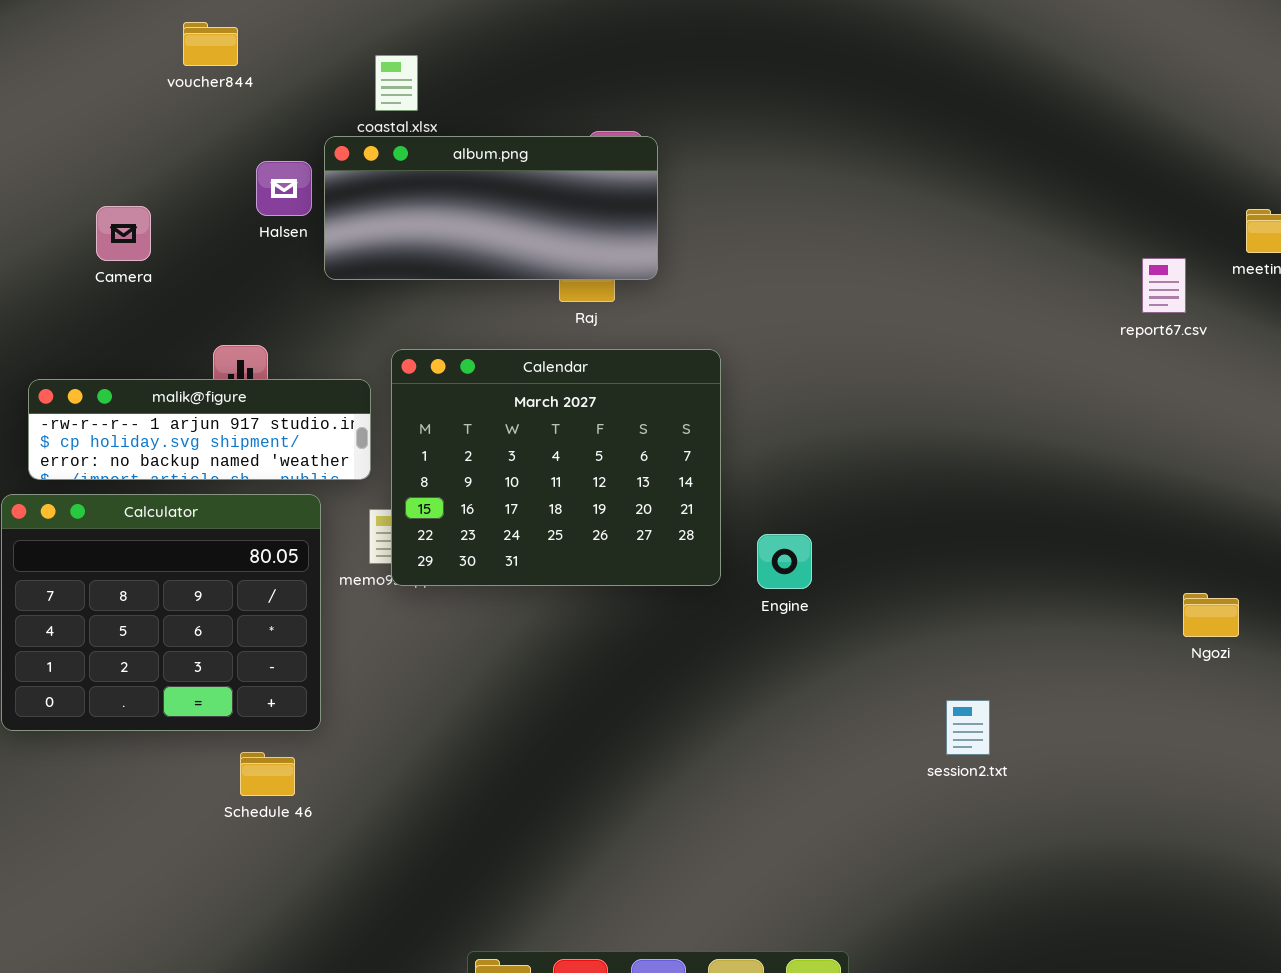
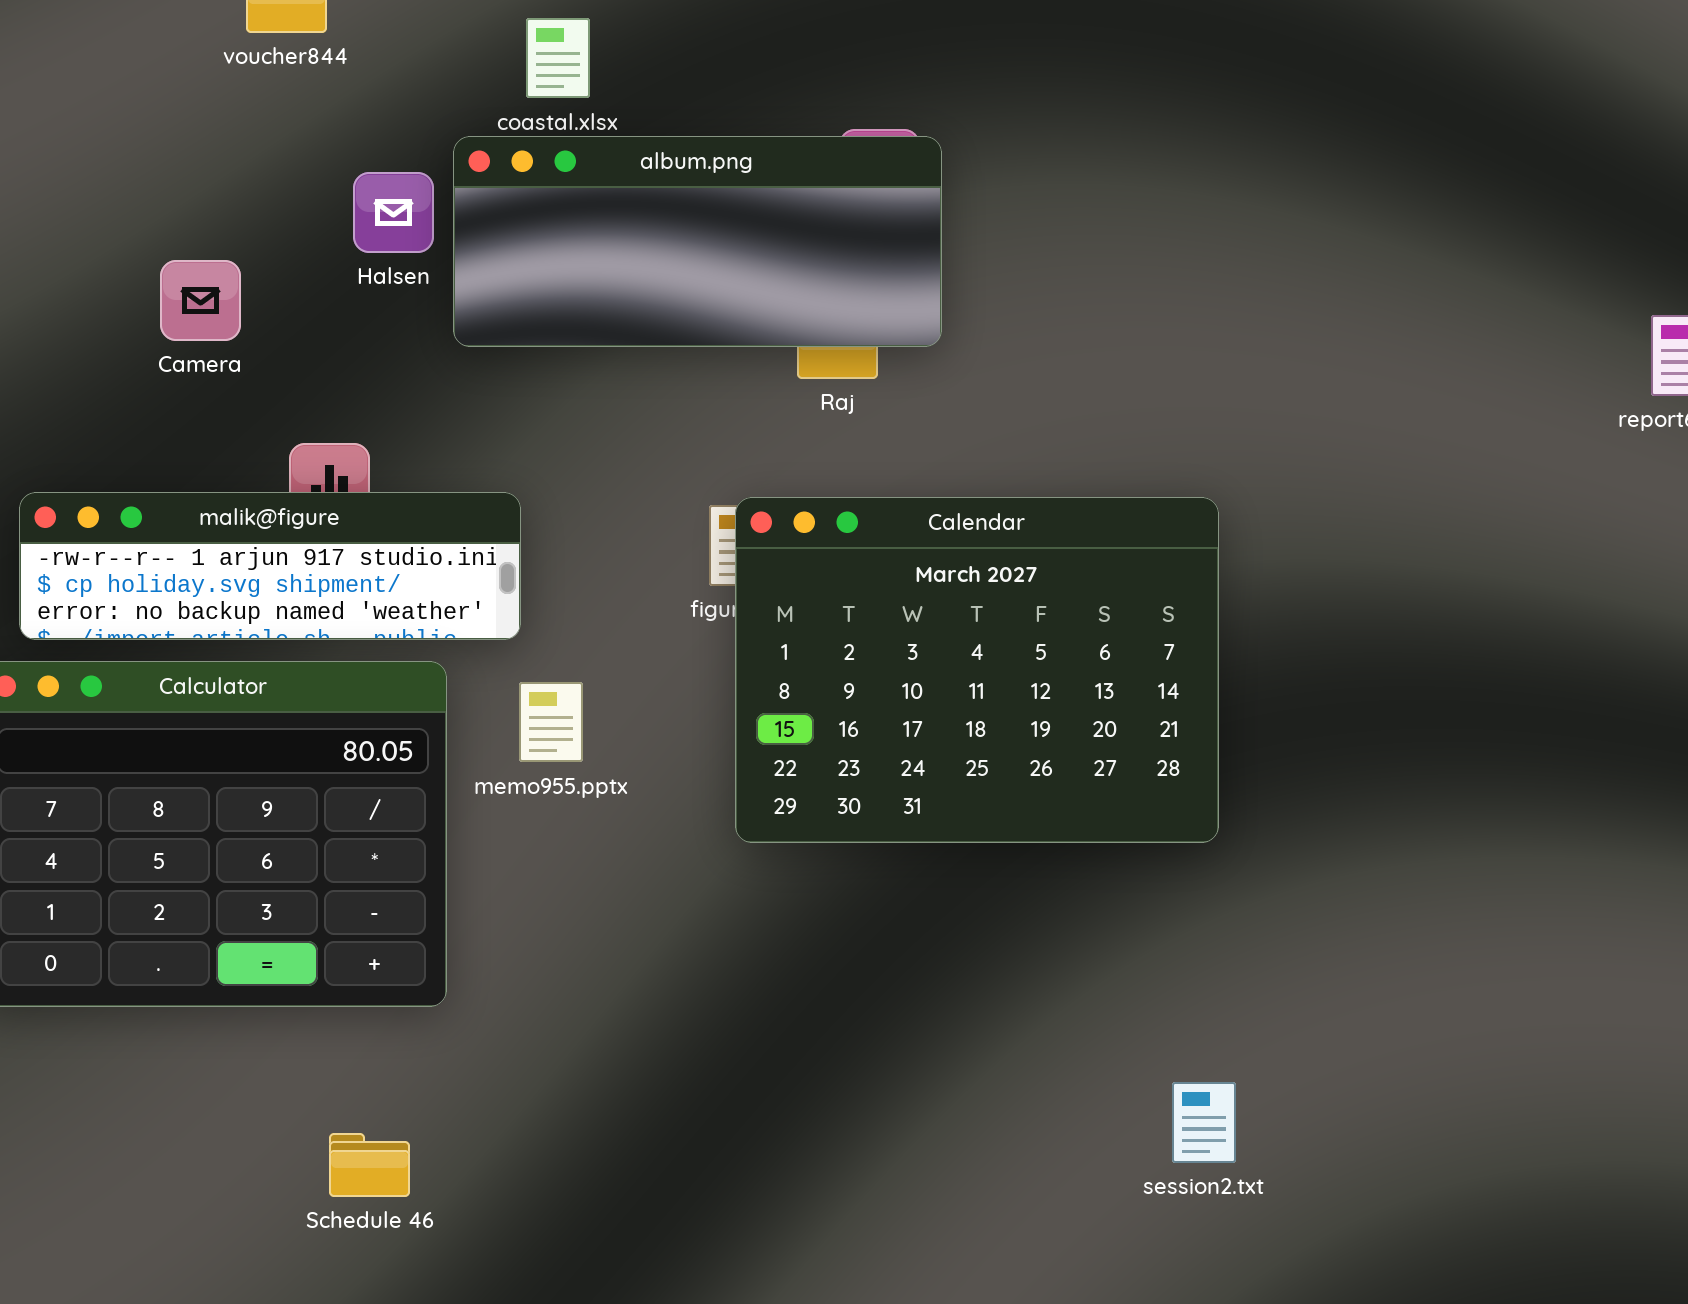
Camera: [96,206,151,261] -> [160,260,241,341], moved
Calendar: [391,349,721,586] -> [735,497,1219,843], moved
session2.txt: [946,700,990,755] -> [1172,1082,1236,1163], moved
Schedule 46: [240,752,295,796] -> [329,1133,410,1197], moved

